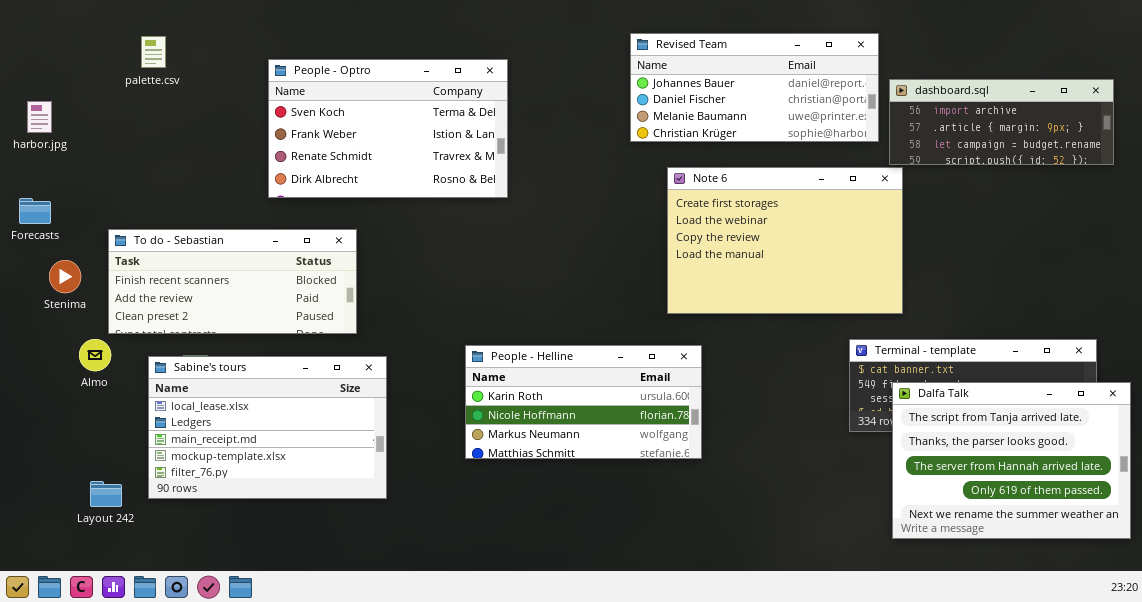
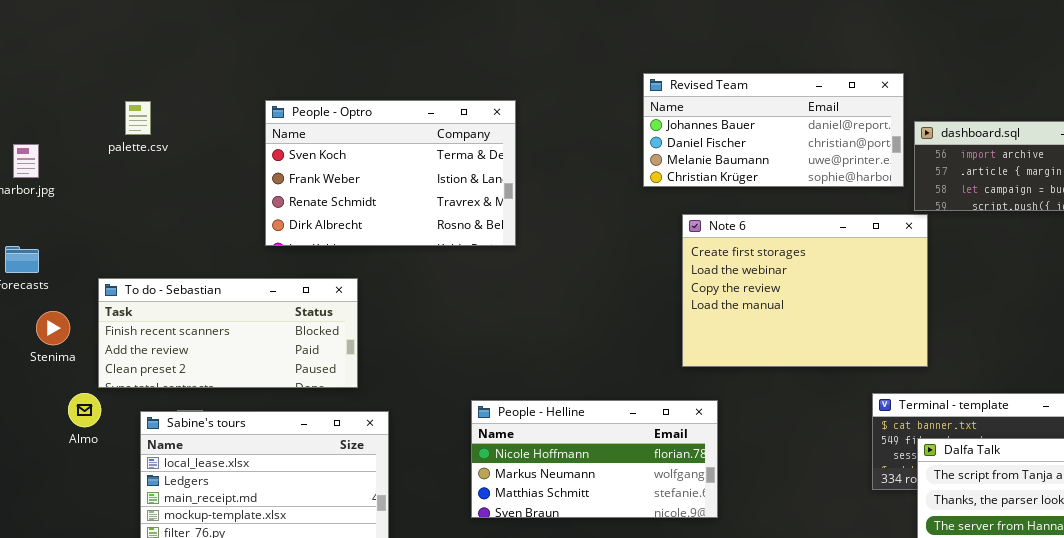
palette.csv: [141,36,166,68] -> [125,101,151,135], moved
People - Helline: [465,345,702,459] -> [471,400,718,518], scrolled down 1 row

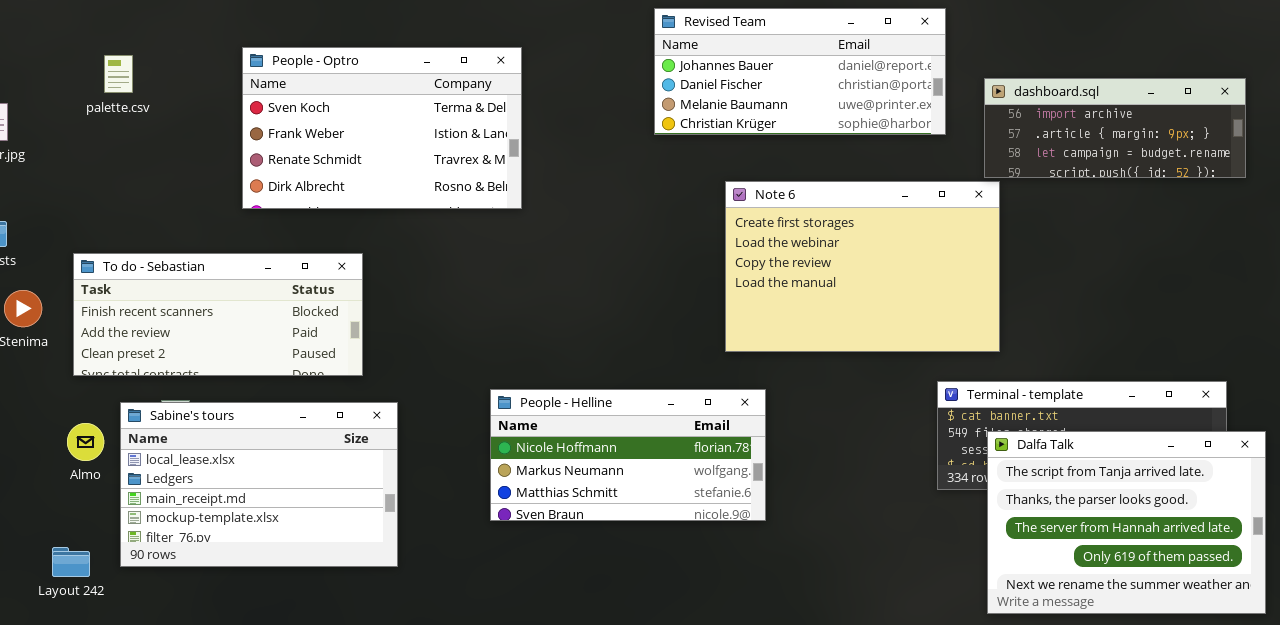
Revised Team: [643,73,904,187] -> [654,8,946,135], moved
People - Optro: [265,100,516,246] -> [242,47,522,209], moved
Almo: [68,393,101,427] -> [67,423,104,461], moved

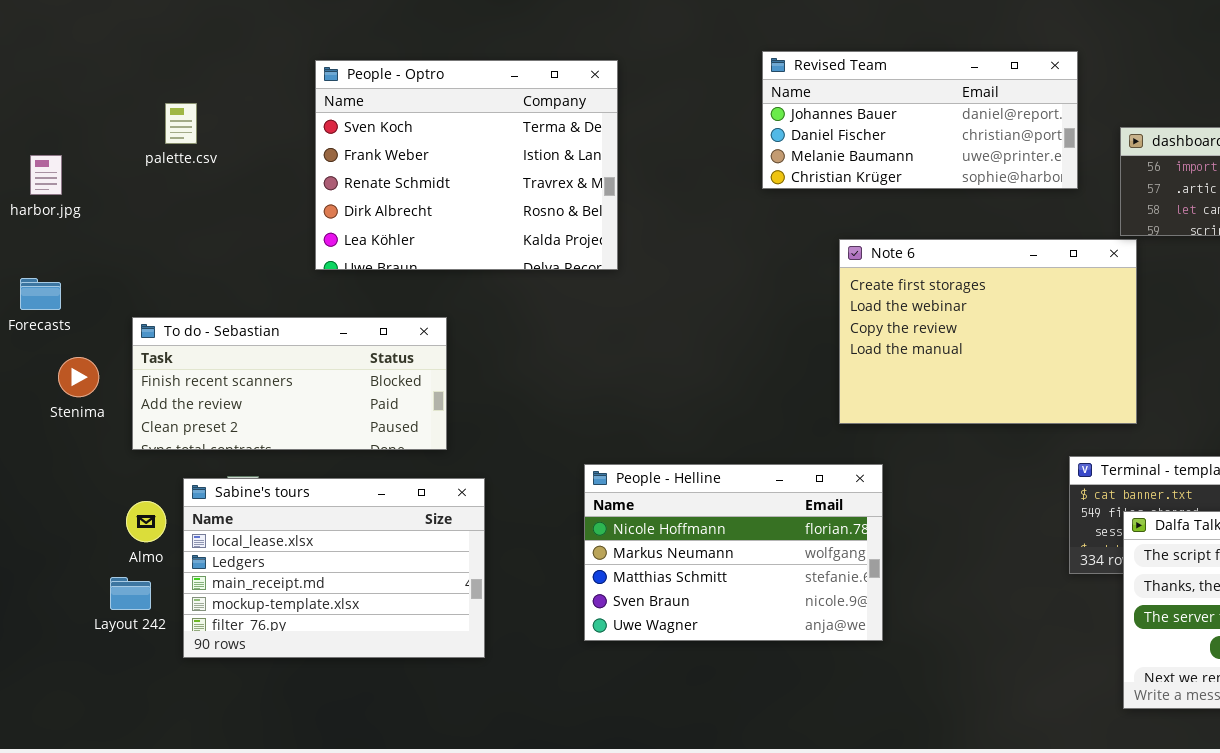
People - Optro: [242,47,522,209] -> [315,60,618,270], resized
People - Helline: [490,389,766,521] -> [584,464,883,641], resized
Layout 242: [52,547,90,577] -> [110,577,151,610], moved

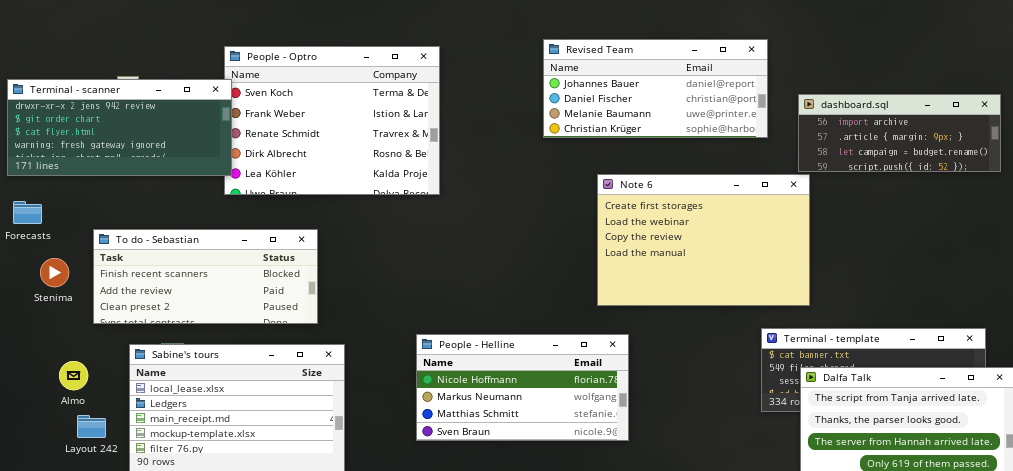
Terminal - scanner: none -> [7,79,232,176], opened
People - Helline: [584,464,883,641] -> [416,334,629,441], resized
Almo: [126,501,166,542] -> [59,361,88,390], moved

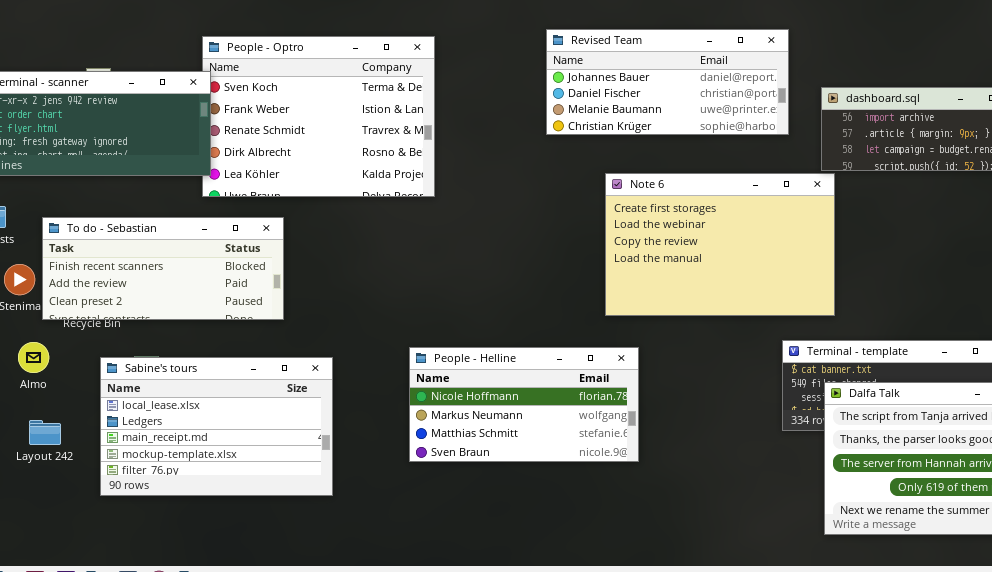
To do - Sebastian: [93,229,318,324] -> [42,217,284,320], moved
Almo: [59,361,88,390] -> [18,342,49,373], moved
Layout 242: [77,415,106,438] -> [29,420,61,445], moved

